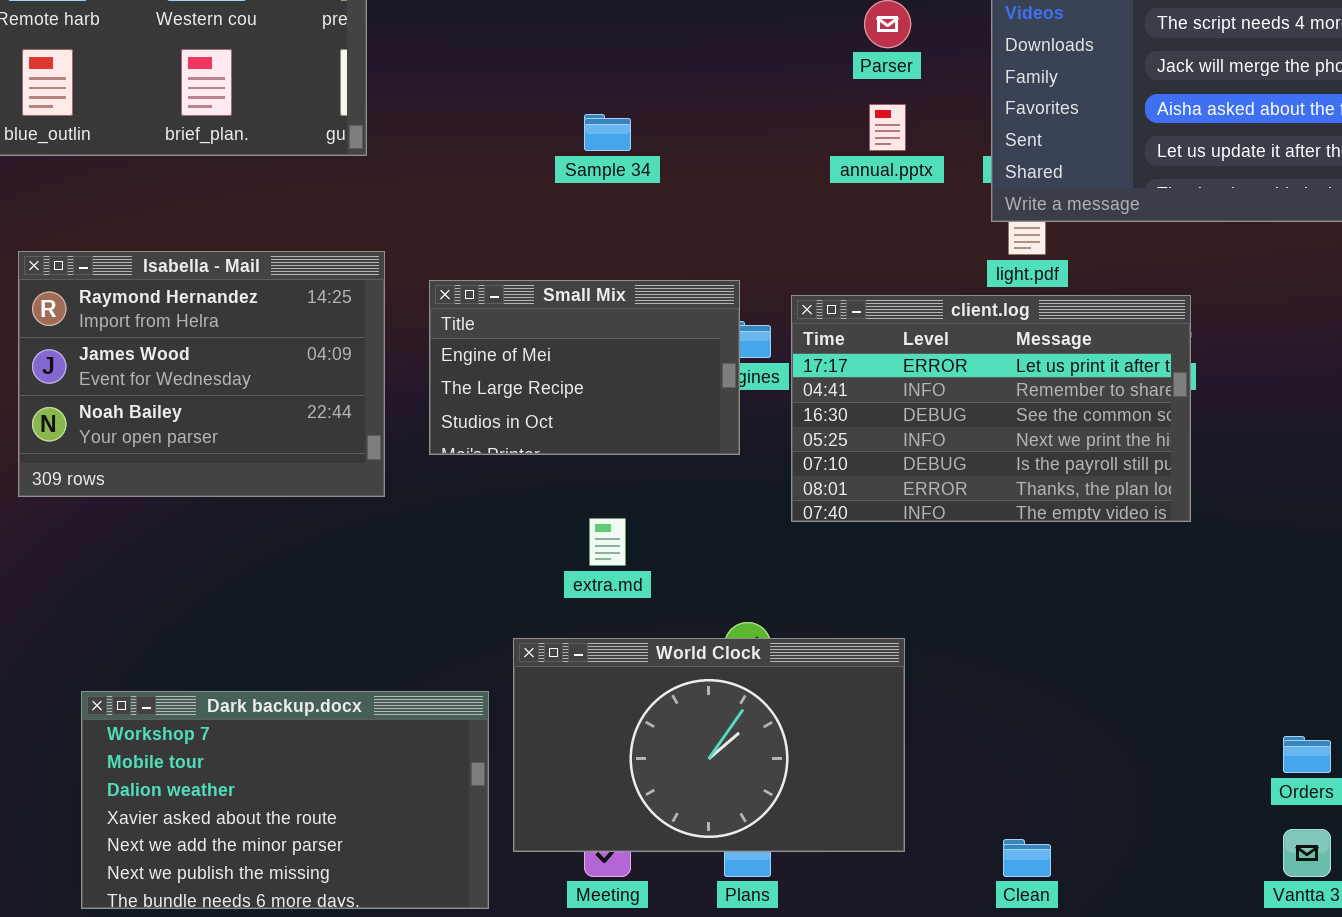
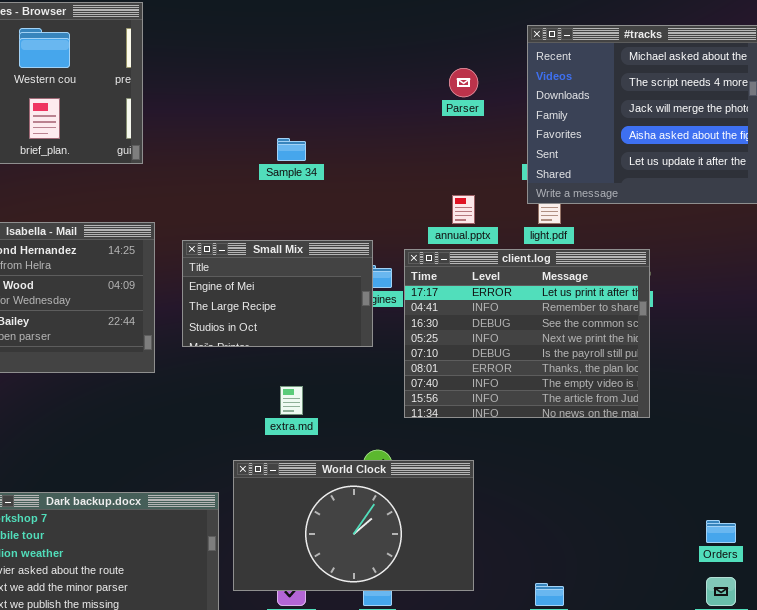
annual.pptx: [869,104,906,151] -> [452,195,475,224], moved
client.log: [791,295,1191,522] -> [404,249,650,418], resized

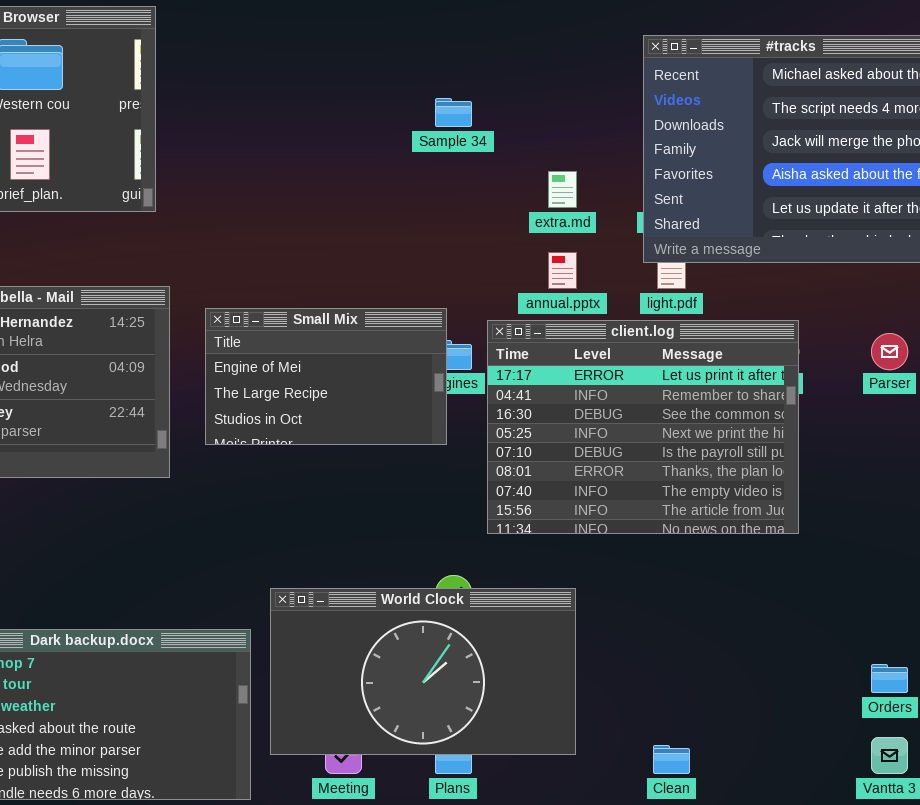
Parser: [449,68,478,97] -> [871,333,908,370], moved
Sample 34: [277,138,306,161] -> [435,98,472,127], moved
extra.md: [280,386,303,415] -> [548,171,577,208], moved

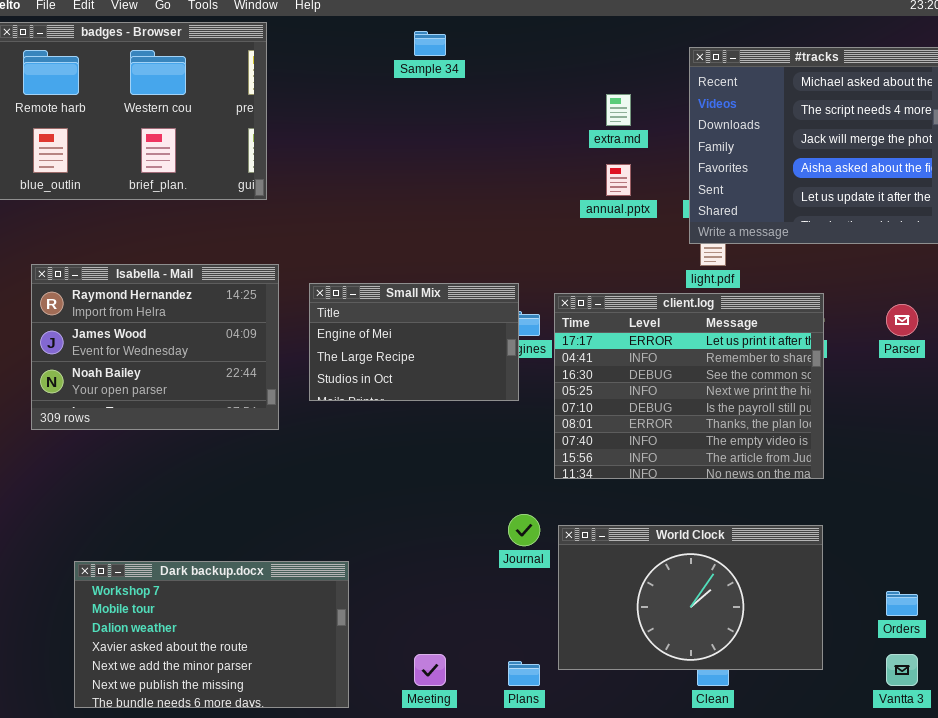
Sample 34: [435,98,472,127] -> [414,31,446,56], moved
extra.md: [548,171,577,208] -> [606,94,631,126], moved
annual.pptx: [548,252,577,289] -> [606,164,631,196], moved
World Clock: [270,588,576,755] -> [558,525,823,670], moved

